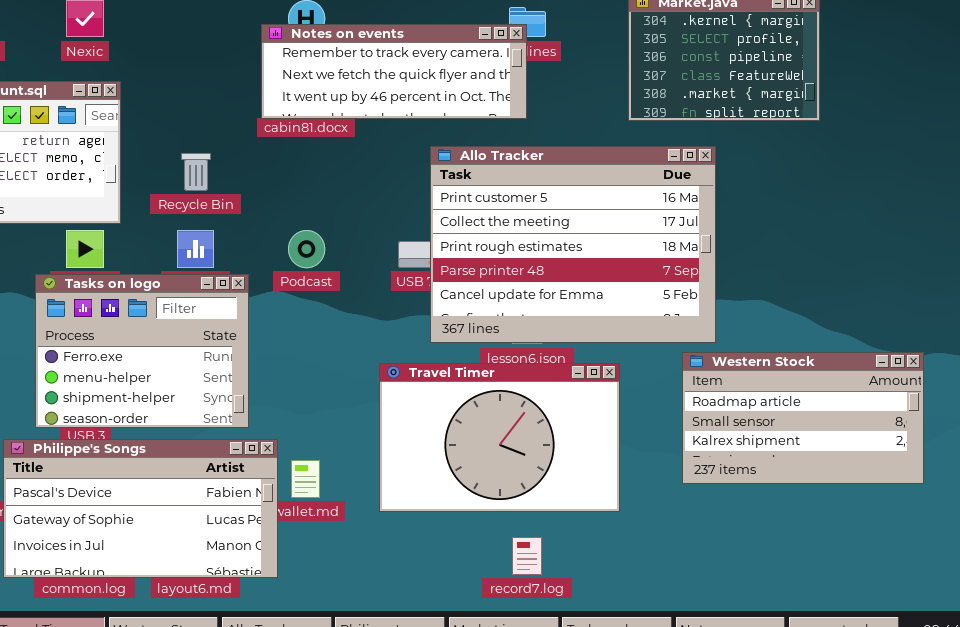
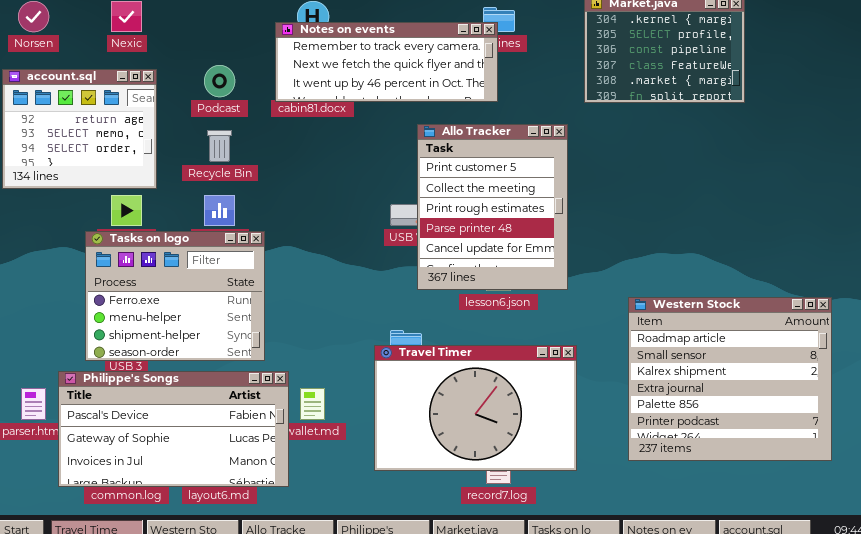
Allo Tracker: [430,146,716,343] -> [417,124,568,290], resized
Podcast: [288,230,325,268] -> [204,65,235,97], moved
Western Stock: [682,352,924,484] -> [628,297,832,461], resized
Travel Timer: [379,363,620,512] -> [374,345,577,471], moved

